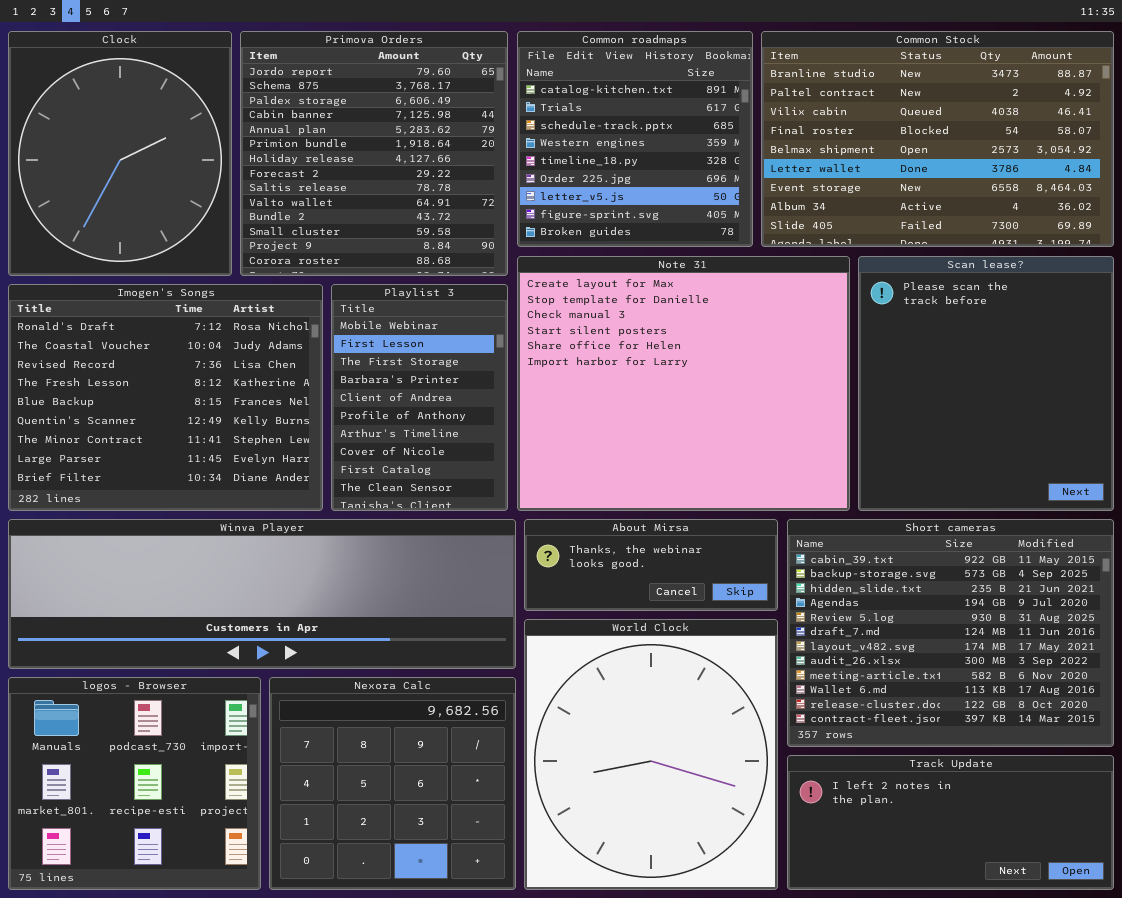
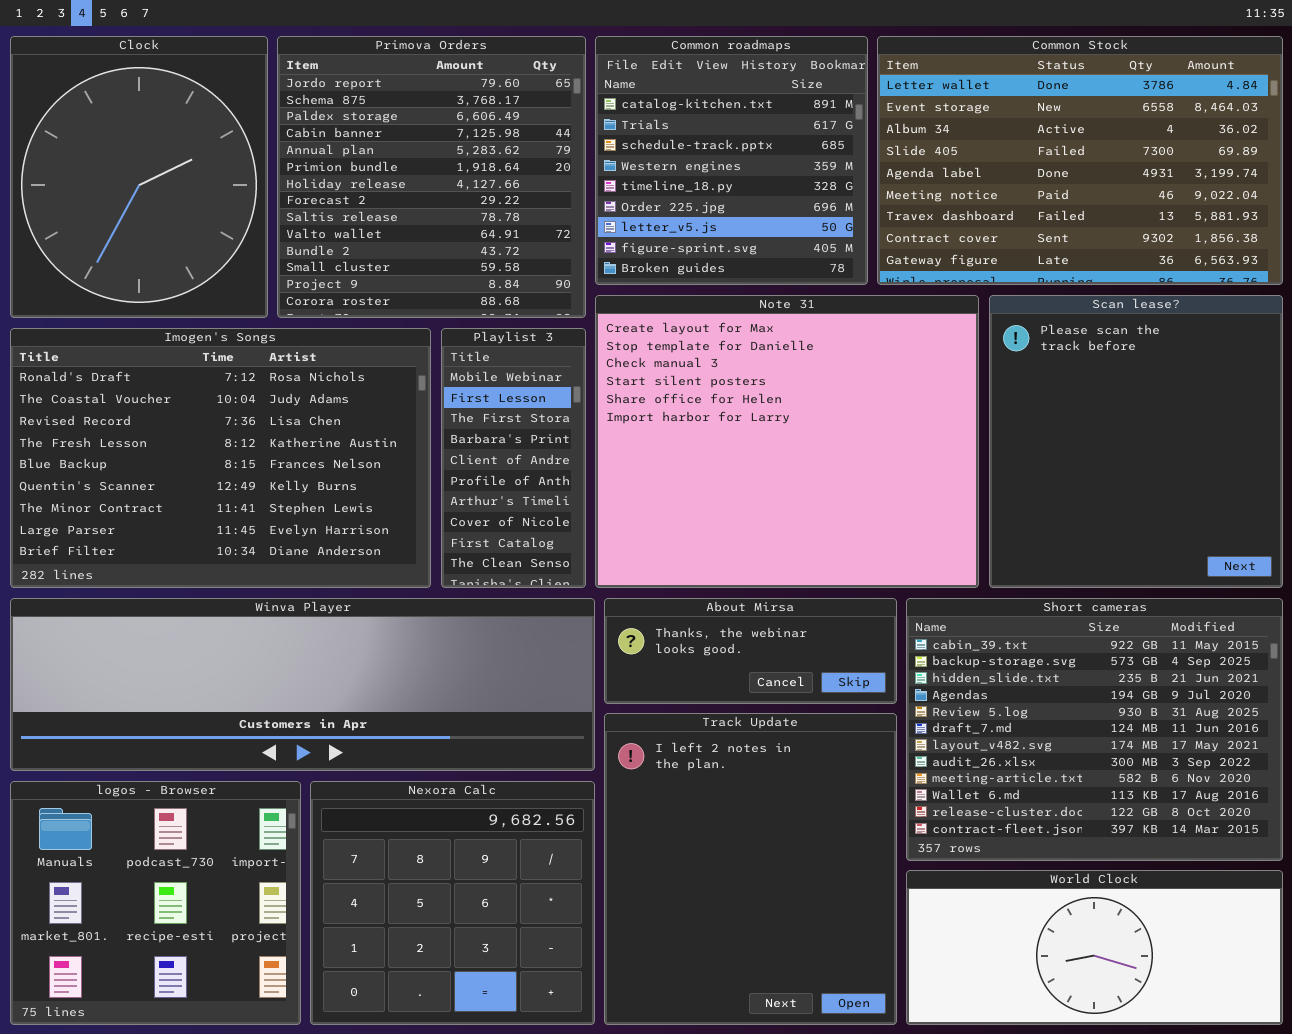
Common Stock: [761,31,1114,247] -> [877,36,1283,285], scrolled down 5 rows
Imogen's Songs: [8,284,323,511] -> [10,328,431,588], resized
Playlist 3: [331,284,508,511] -> [441,328,586,588], resized
World Clock: [524,619,778,890] -> [906,870,1283,1025], moved, resized
Track Update: [787,755,1114,890] -> [604,713,897,1025], moved, resized

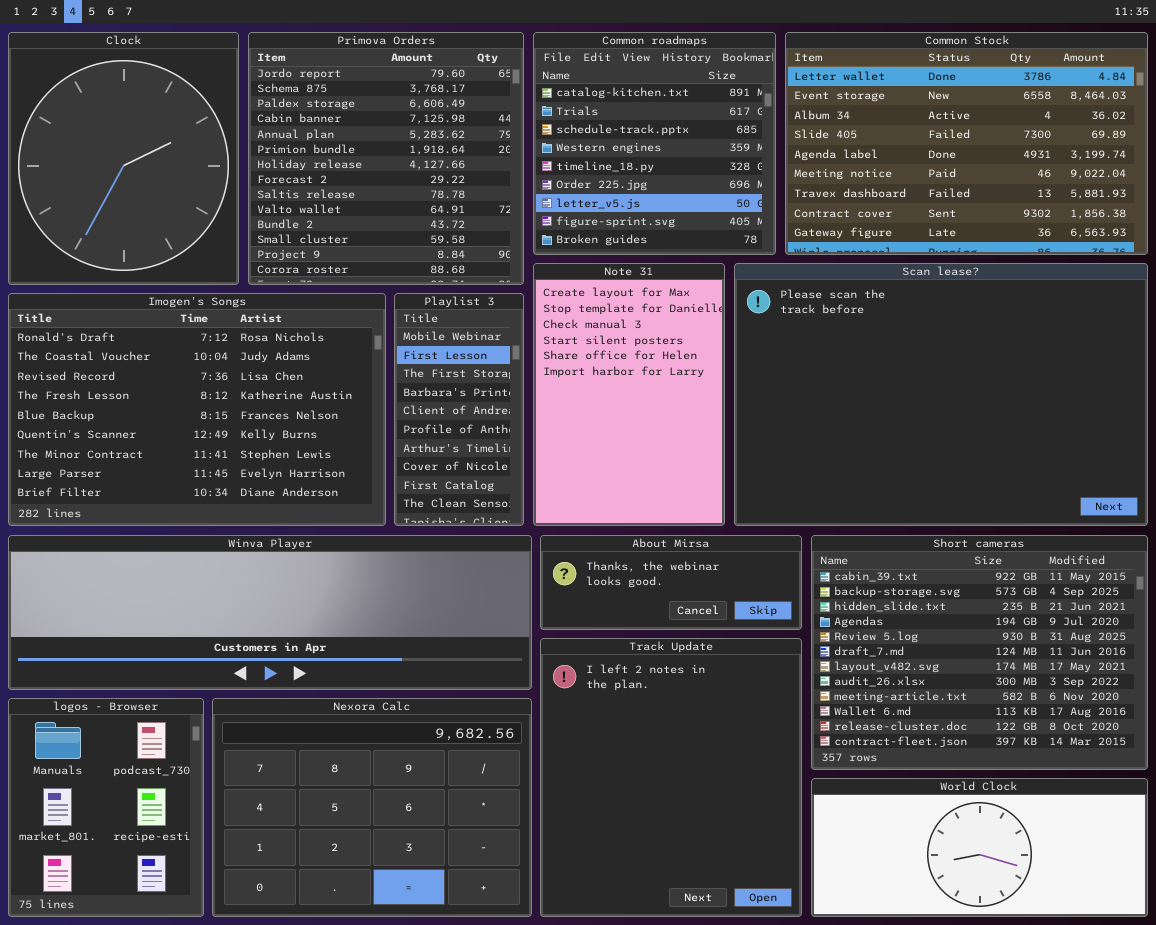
Note 31: [595,295,979,588] -> [533,263,725,526], resized
Scan lease?: [989,295,1283,588] -> [734,263,1148,526], resized
logos - Browser: [10,781,301,1025] -> [8,698,204,917], resized
Nexora Calc: [310,781,595,1025] -> [212,698,532,917], resized

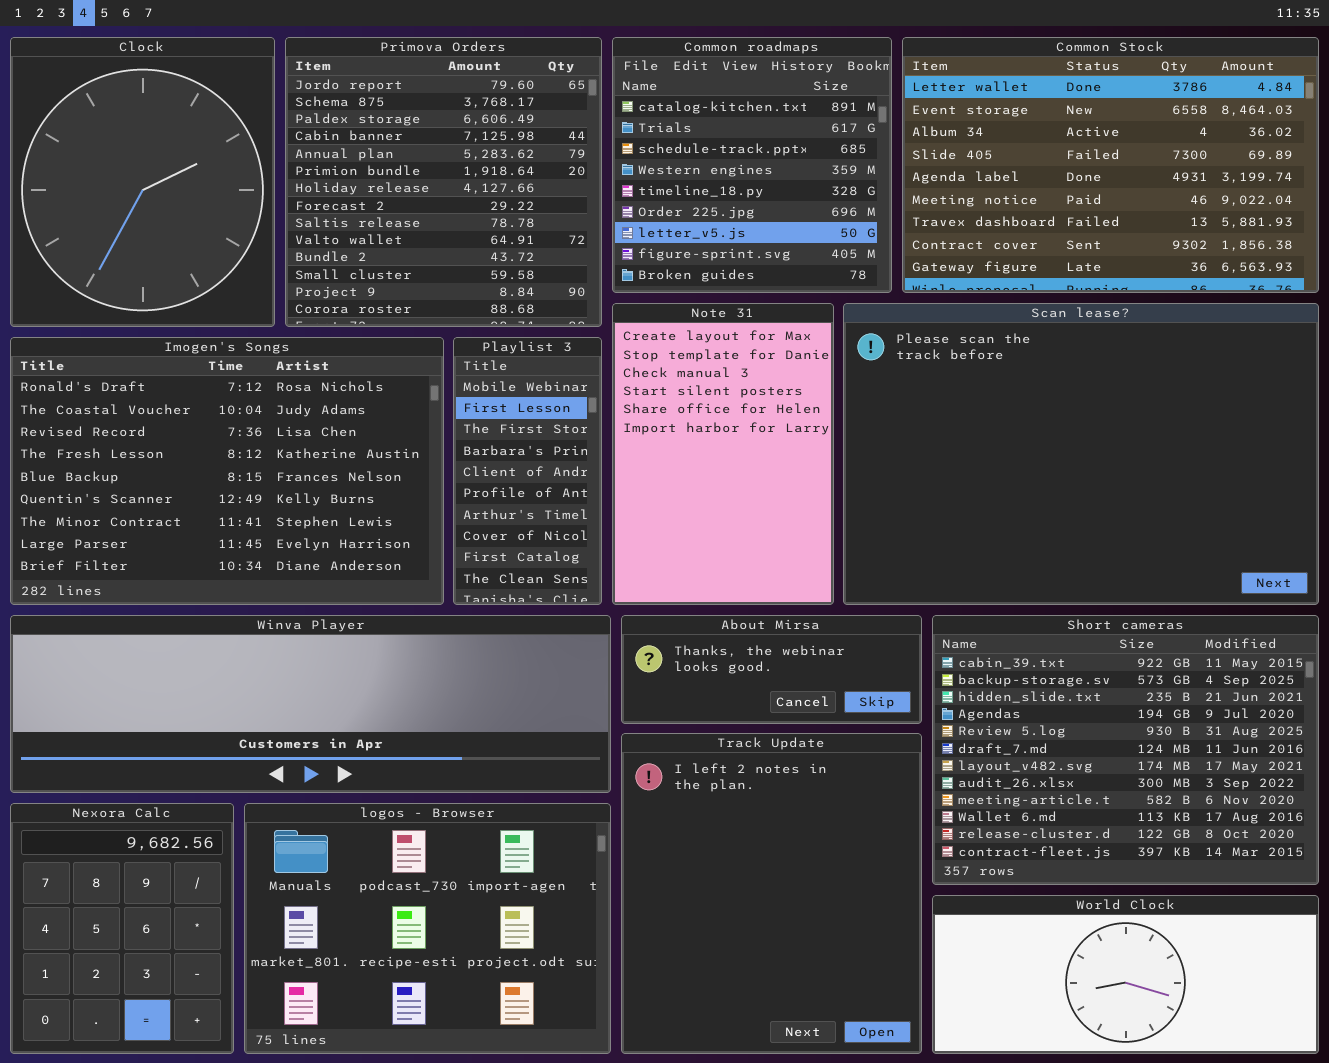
logos - Browser: [8,698,204,917] -> [244,803,611,1054], moved, resized
Nexora Calc: [212,698,532,917] -> [10,803,234,1054], moved, resized

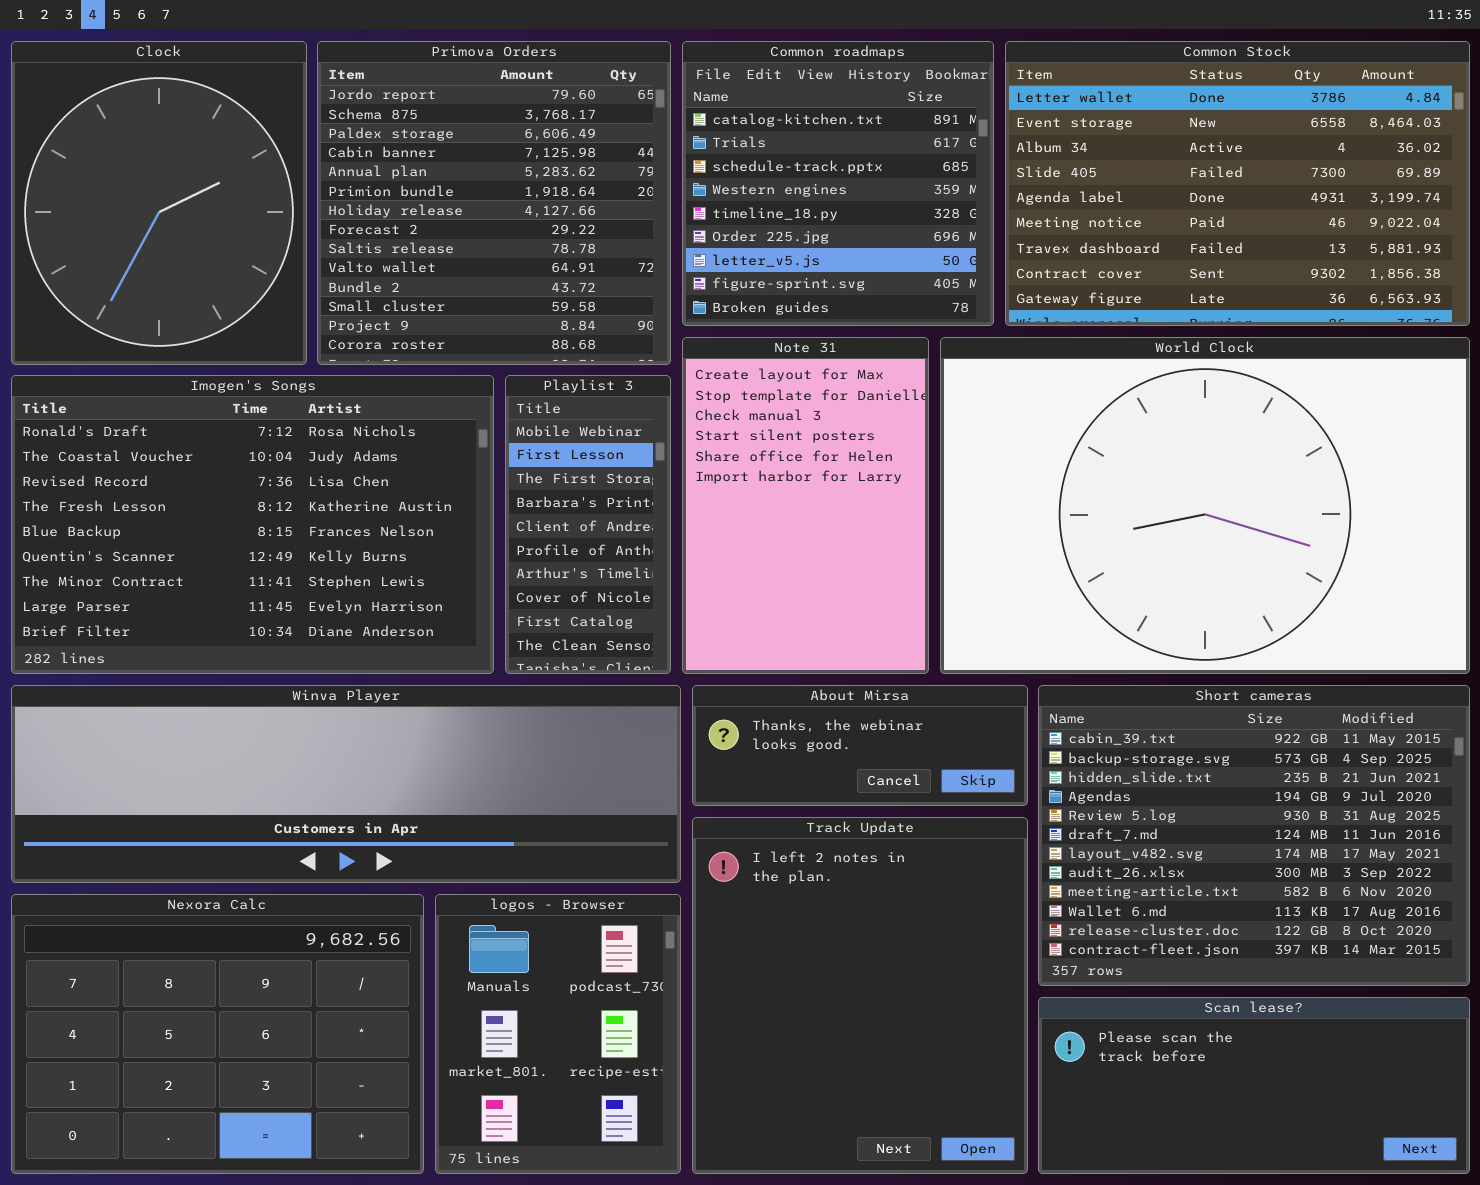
Scan lease?: [843,303,1319,605] -> [1038,997,1470,1174], moved, resized
Nexora Calc: [10,803,234,1054] -> [11,894,424,1174], resized
logos - Browser: [244,803,611,1054] -> [435,894,681,1174], resized
World Clock: [932,895,1319,1054] -> [940,337,1470,674], moved, resized

